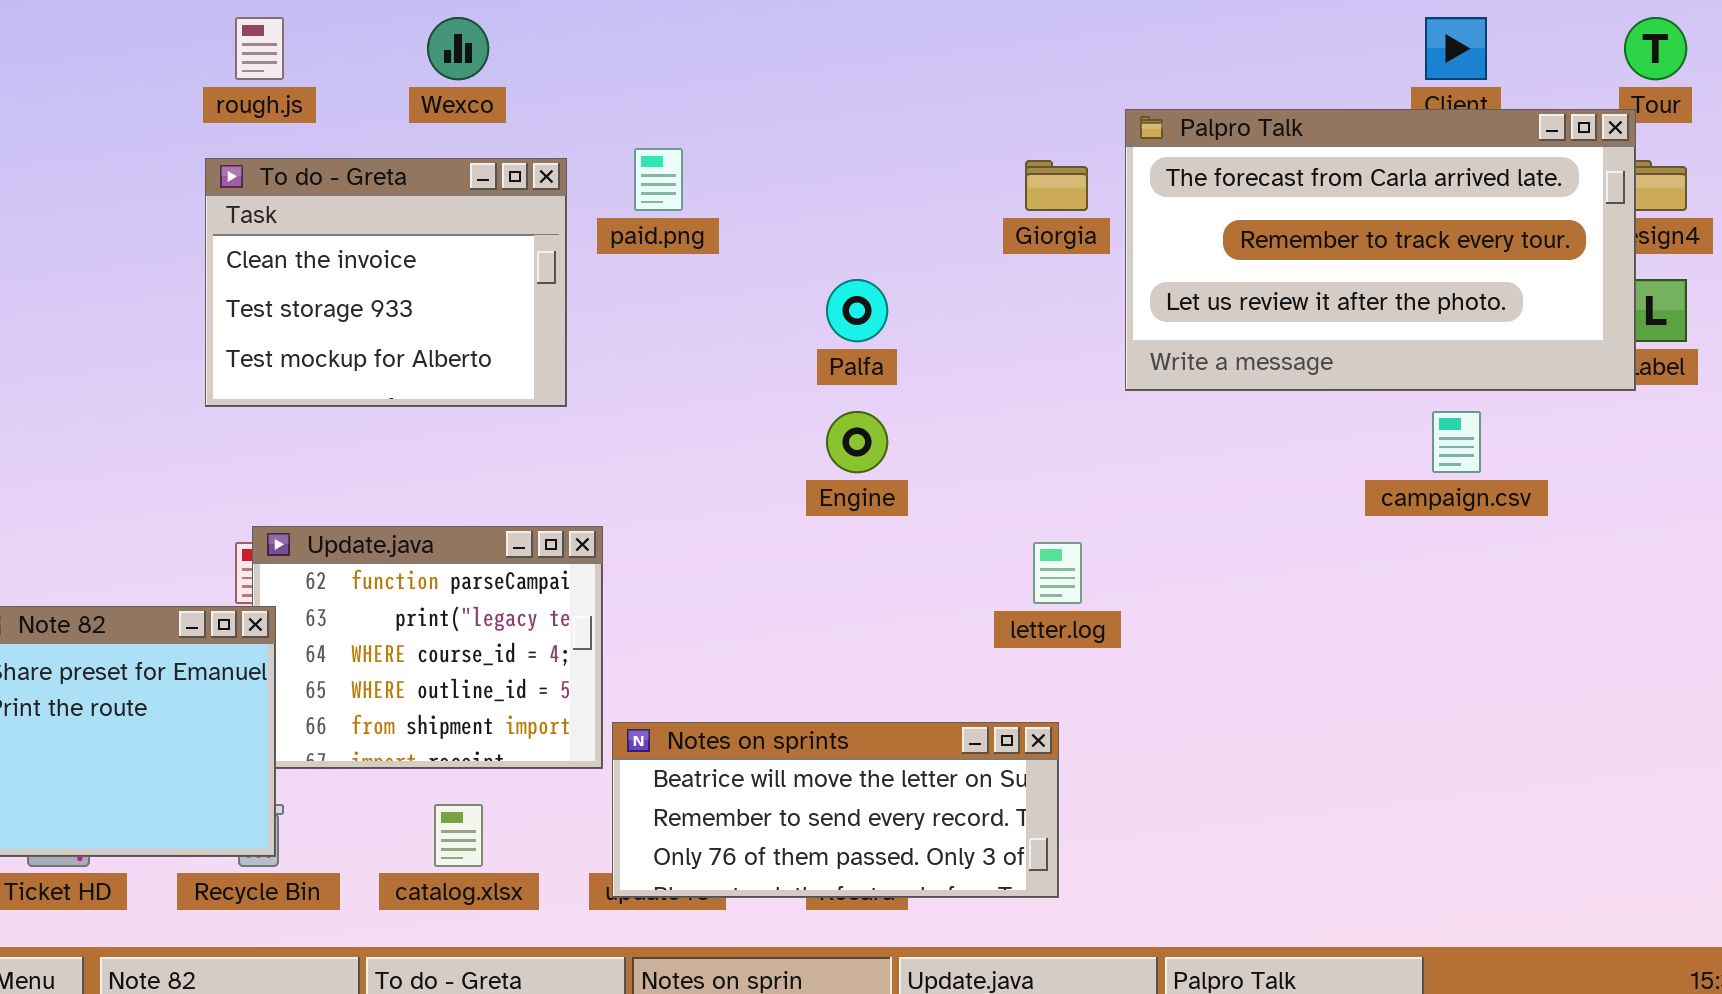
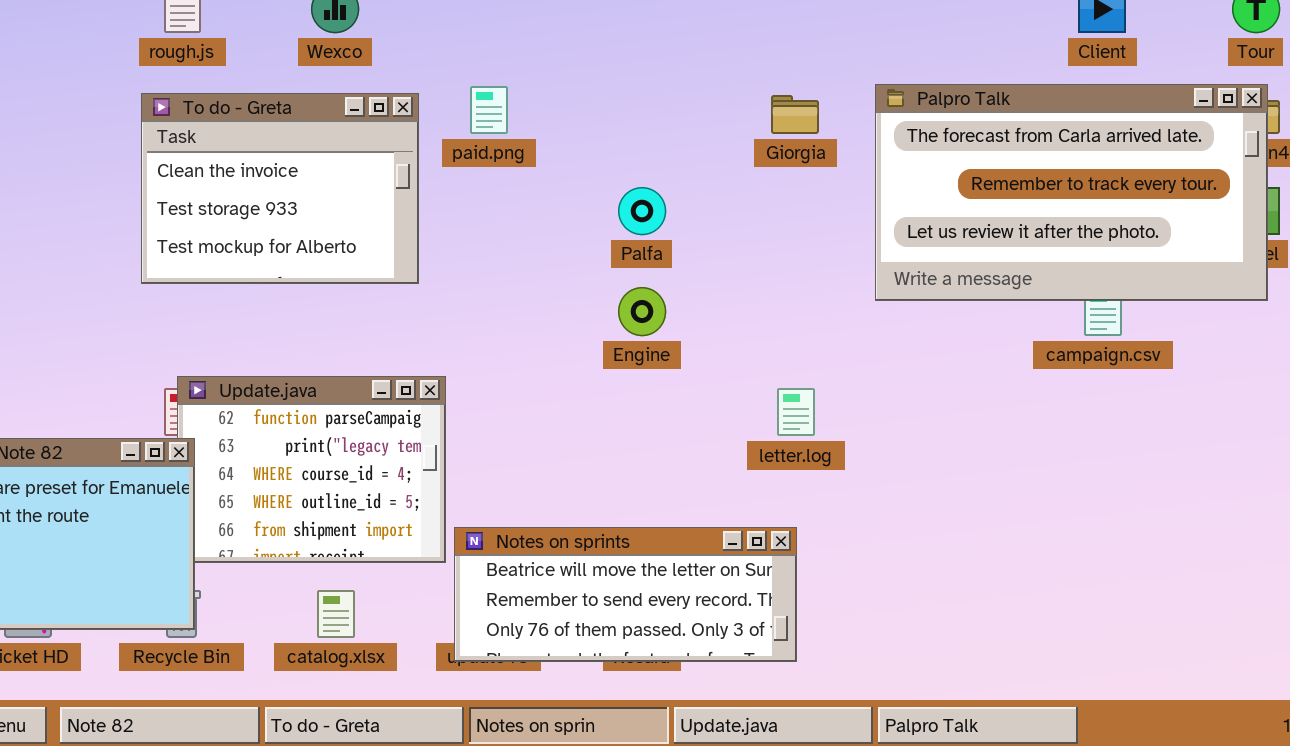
Palpro Talk: [1125,109,1636,391] -> [875,84,1268,301], moved

